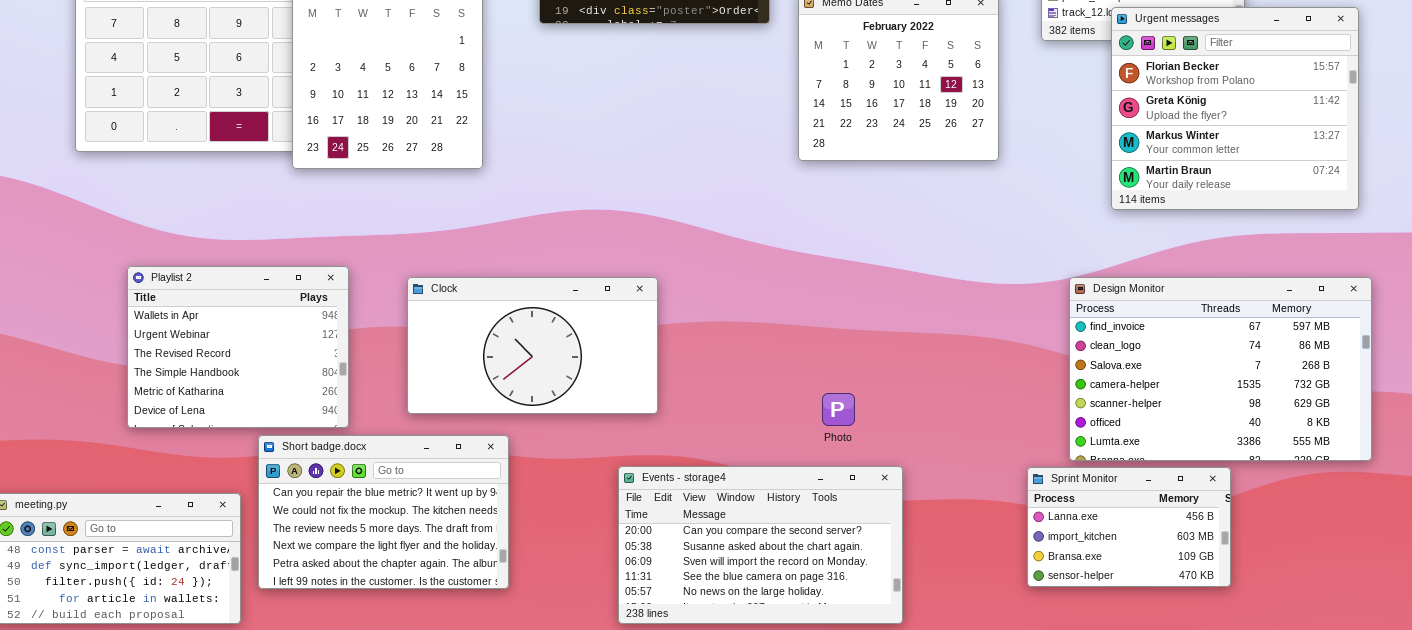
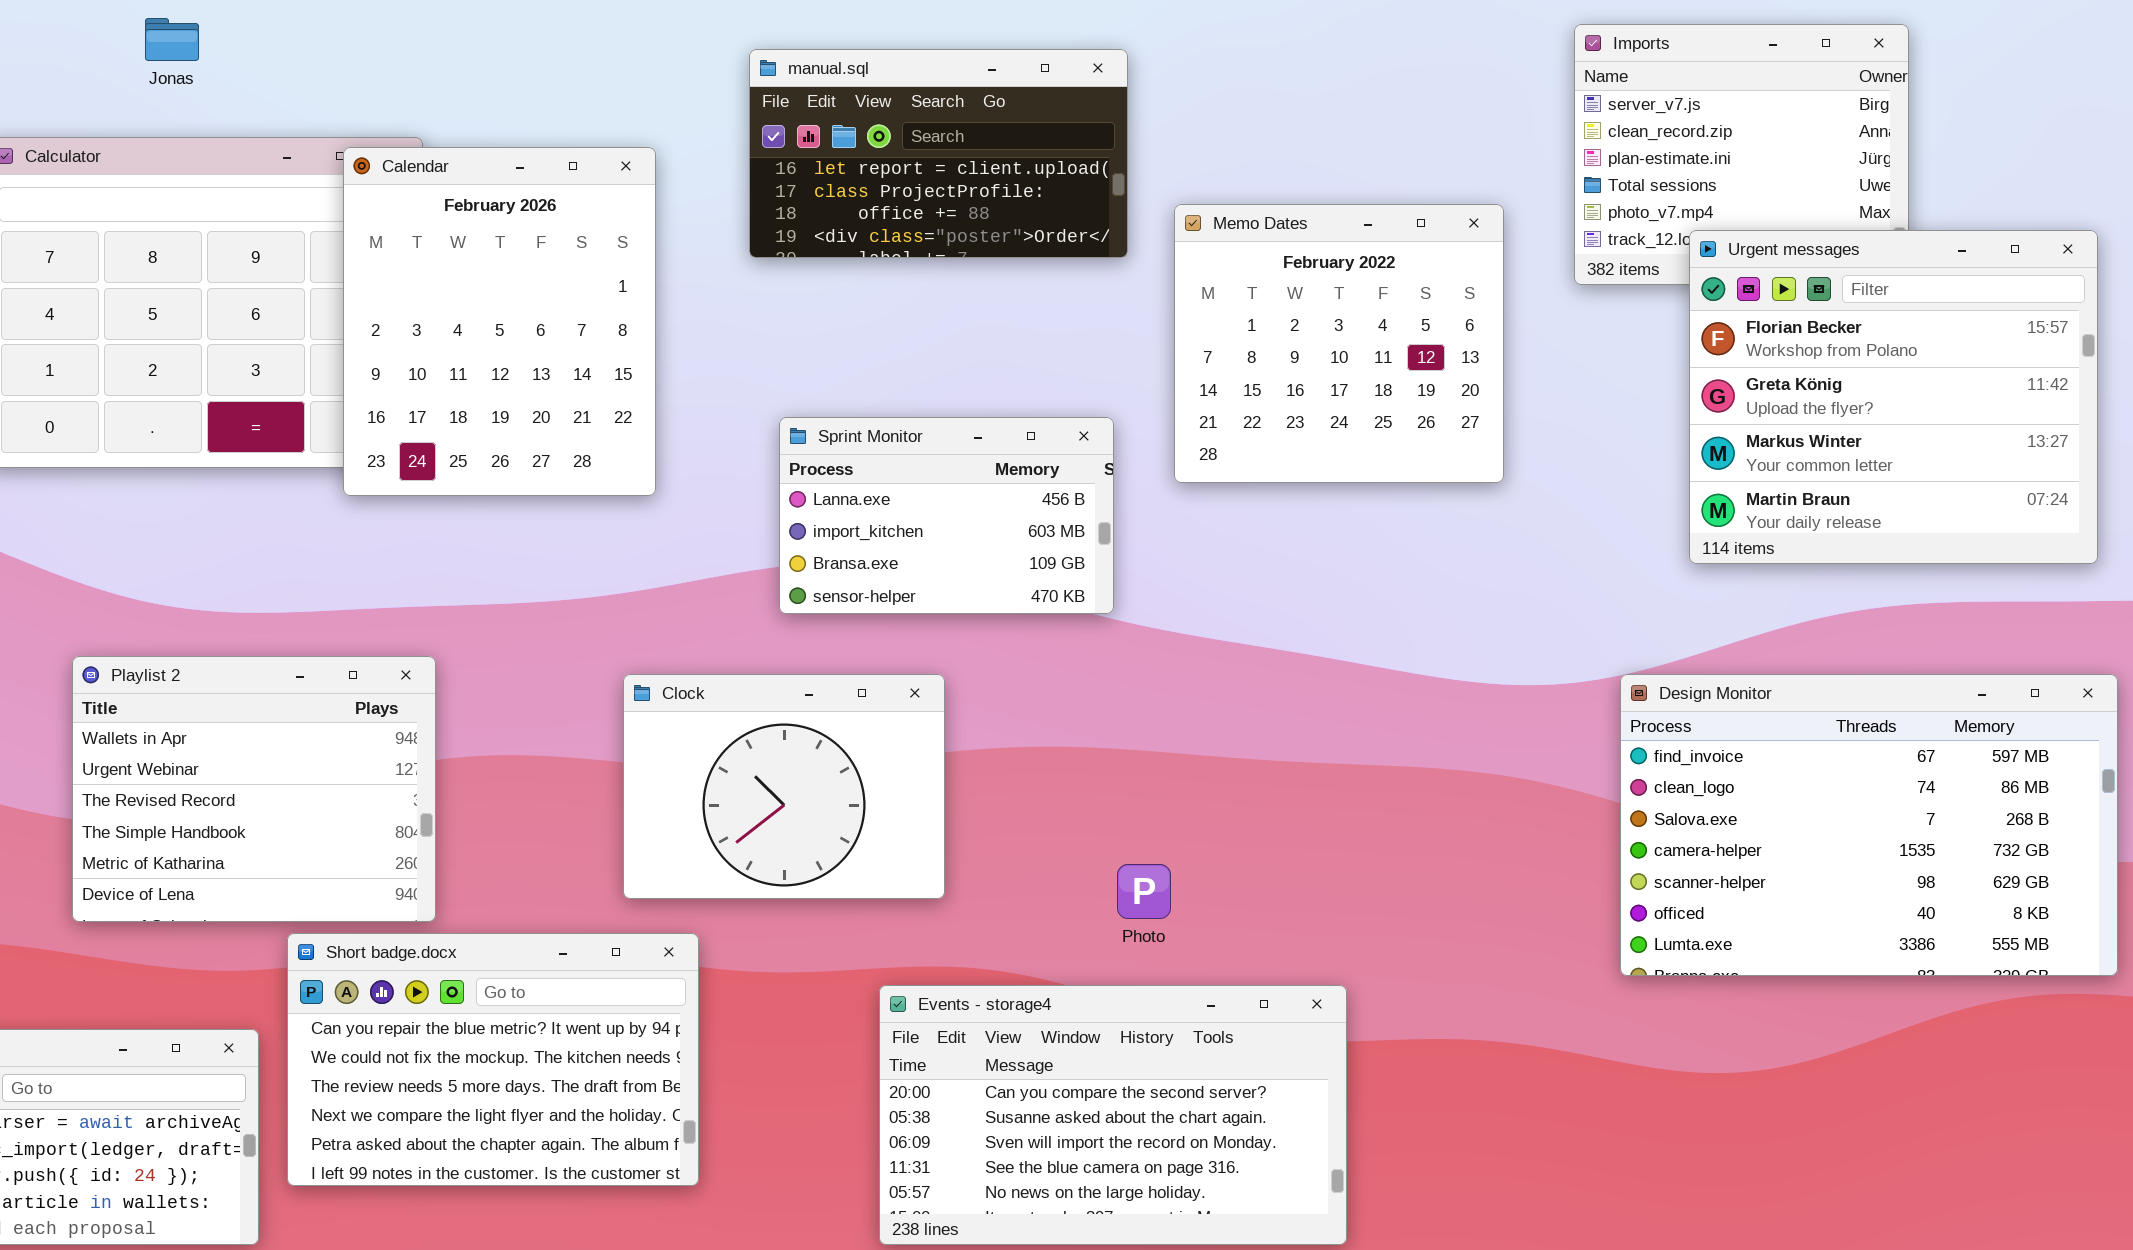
Clock: [407,277,658,414] -> [623,674,945,899], resized
Photo: [822,393,855,426] -> [1117,864,1171,919], moved
Sprint Monitor: [1027,467,1231,587] -> [779,417,1114,614], moved

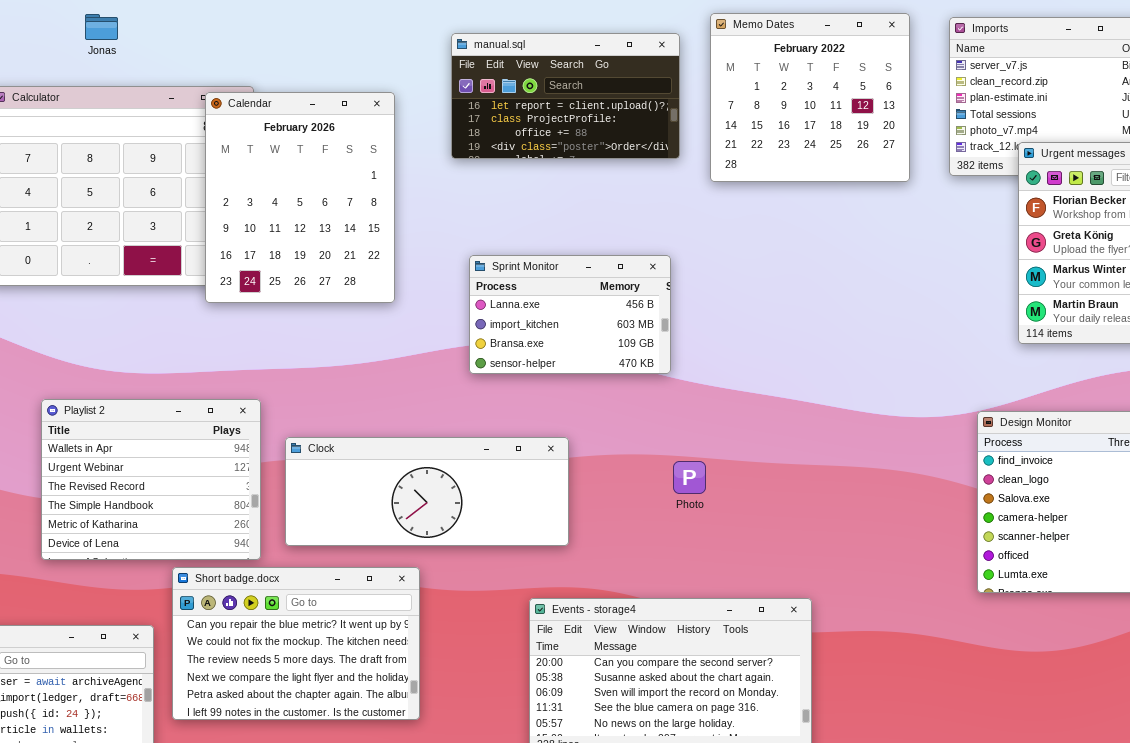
Memo Dates: [1174,204,1504,483] -> [710,13,910,182], moved
Clock: [623,674,945,899] -> [285,437,569,546], resized
Photo: [1117,864,1171,919] -> [673,461,706,494], moved

